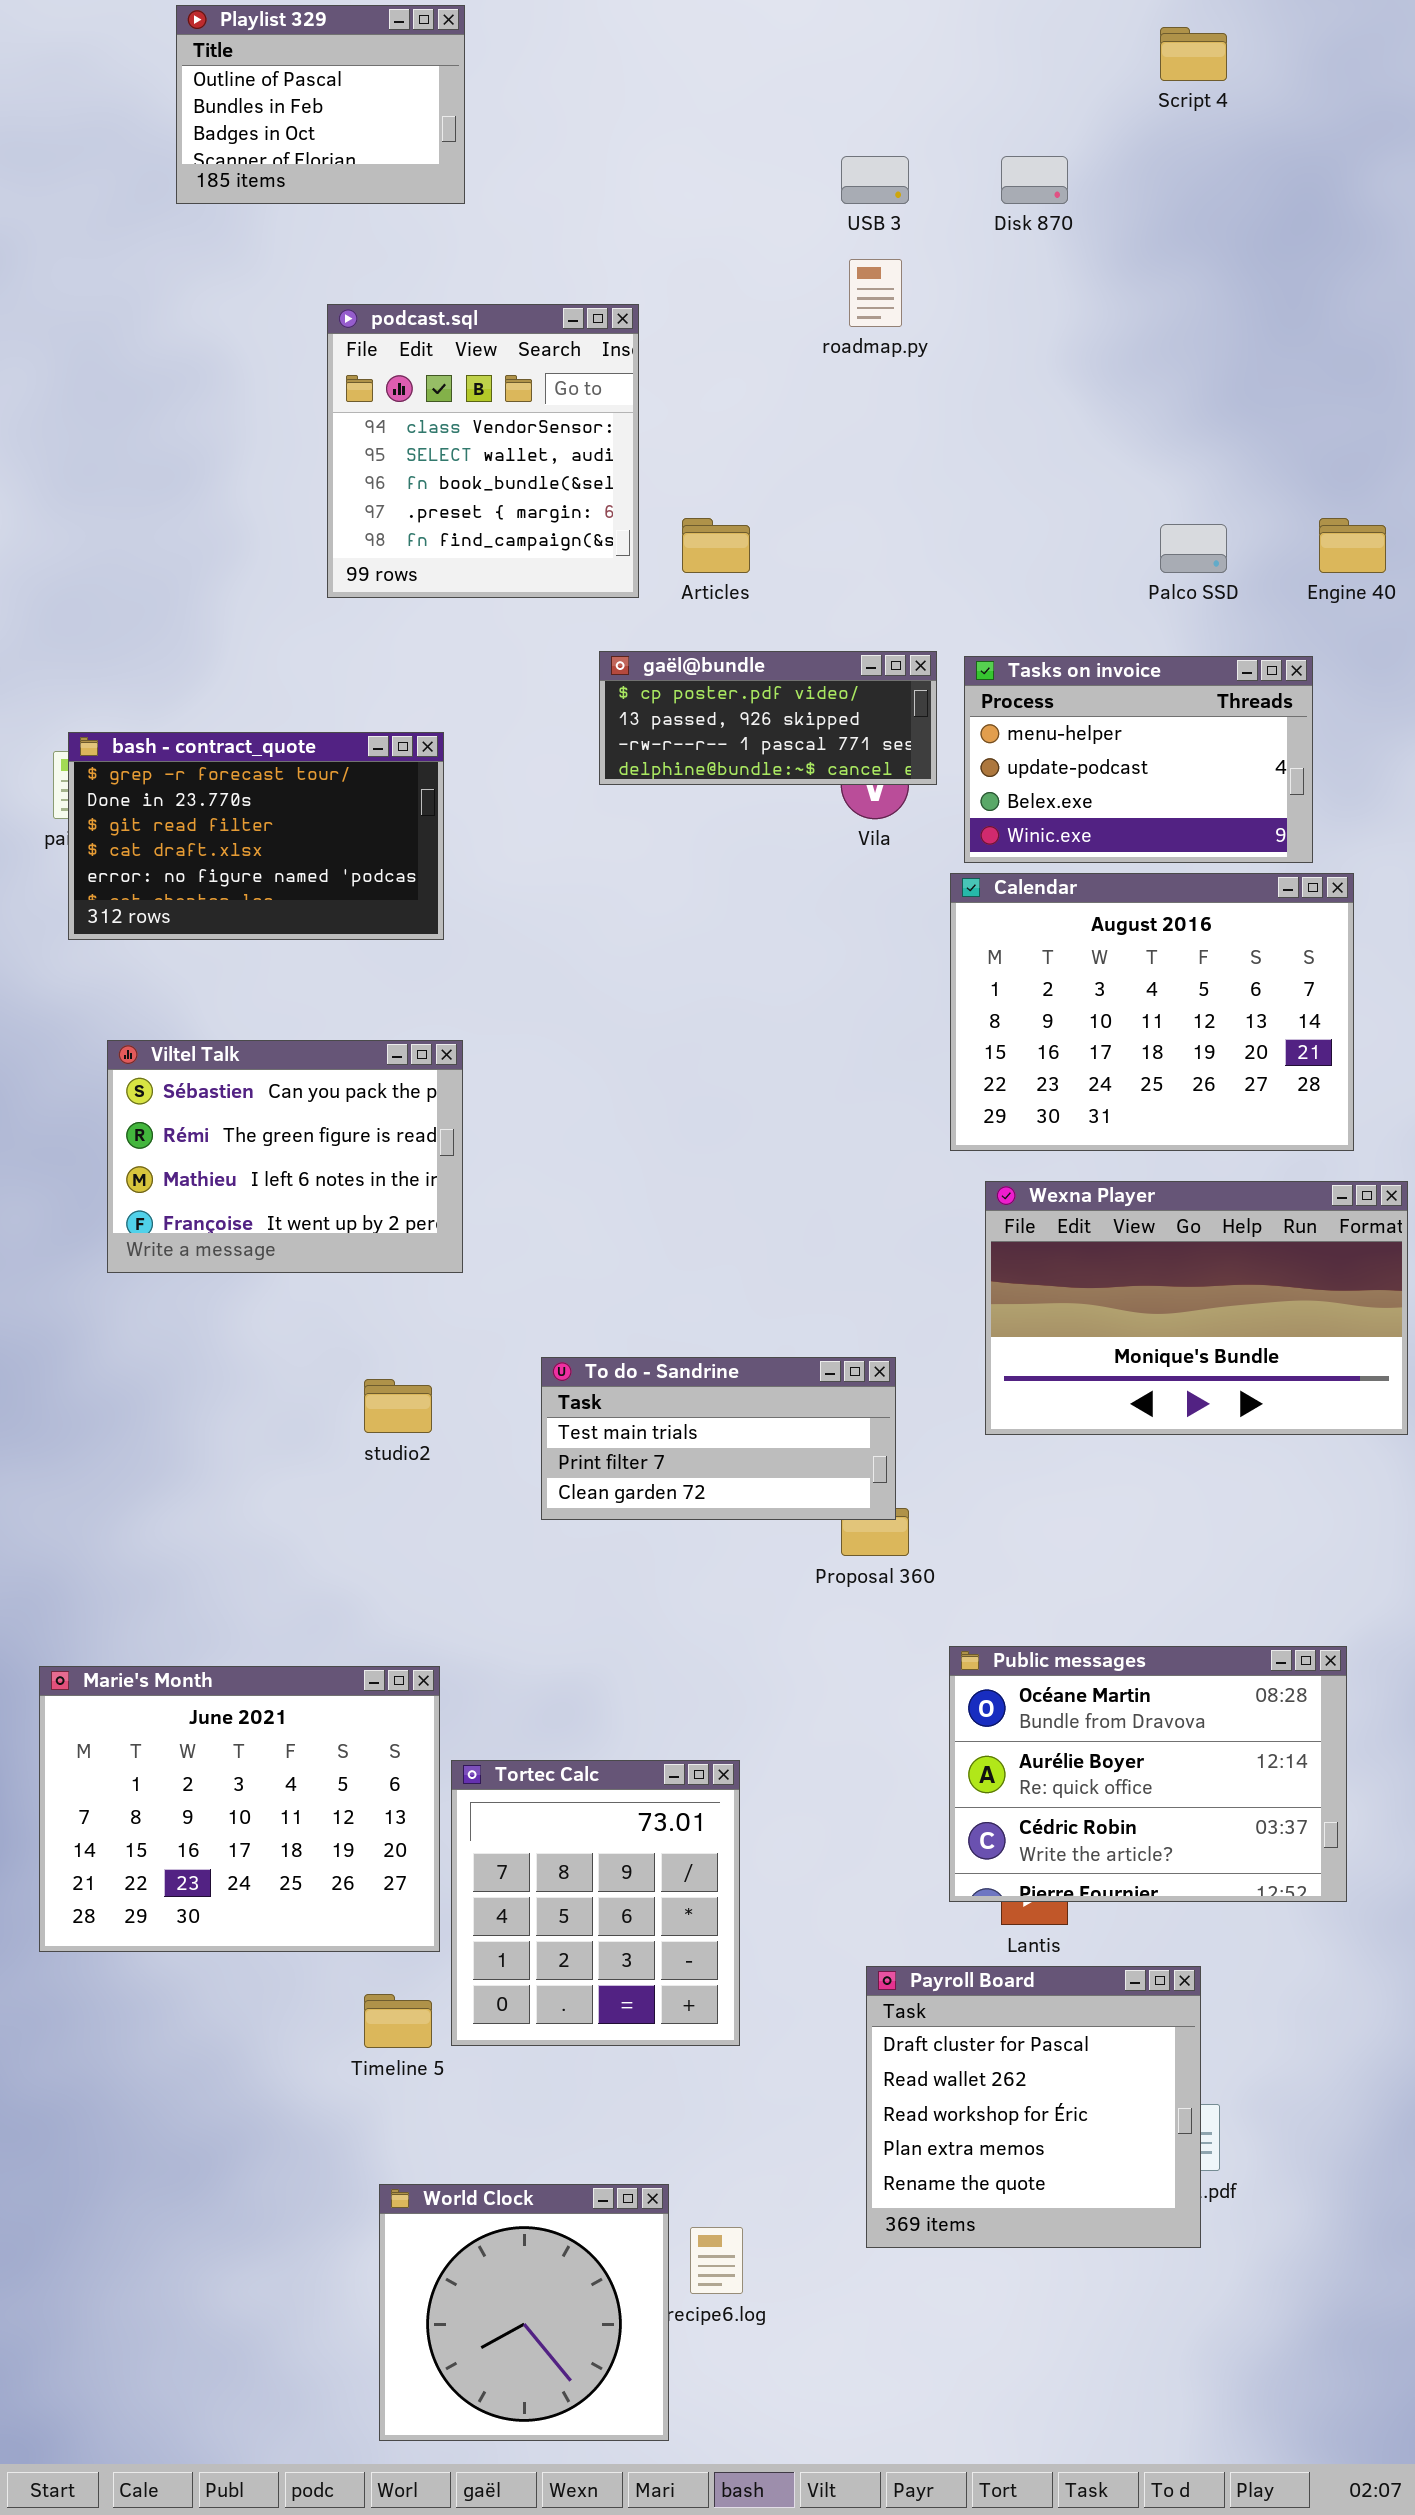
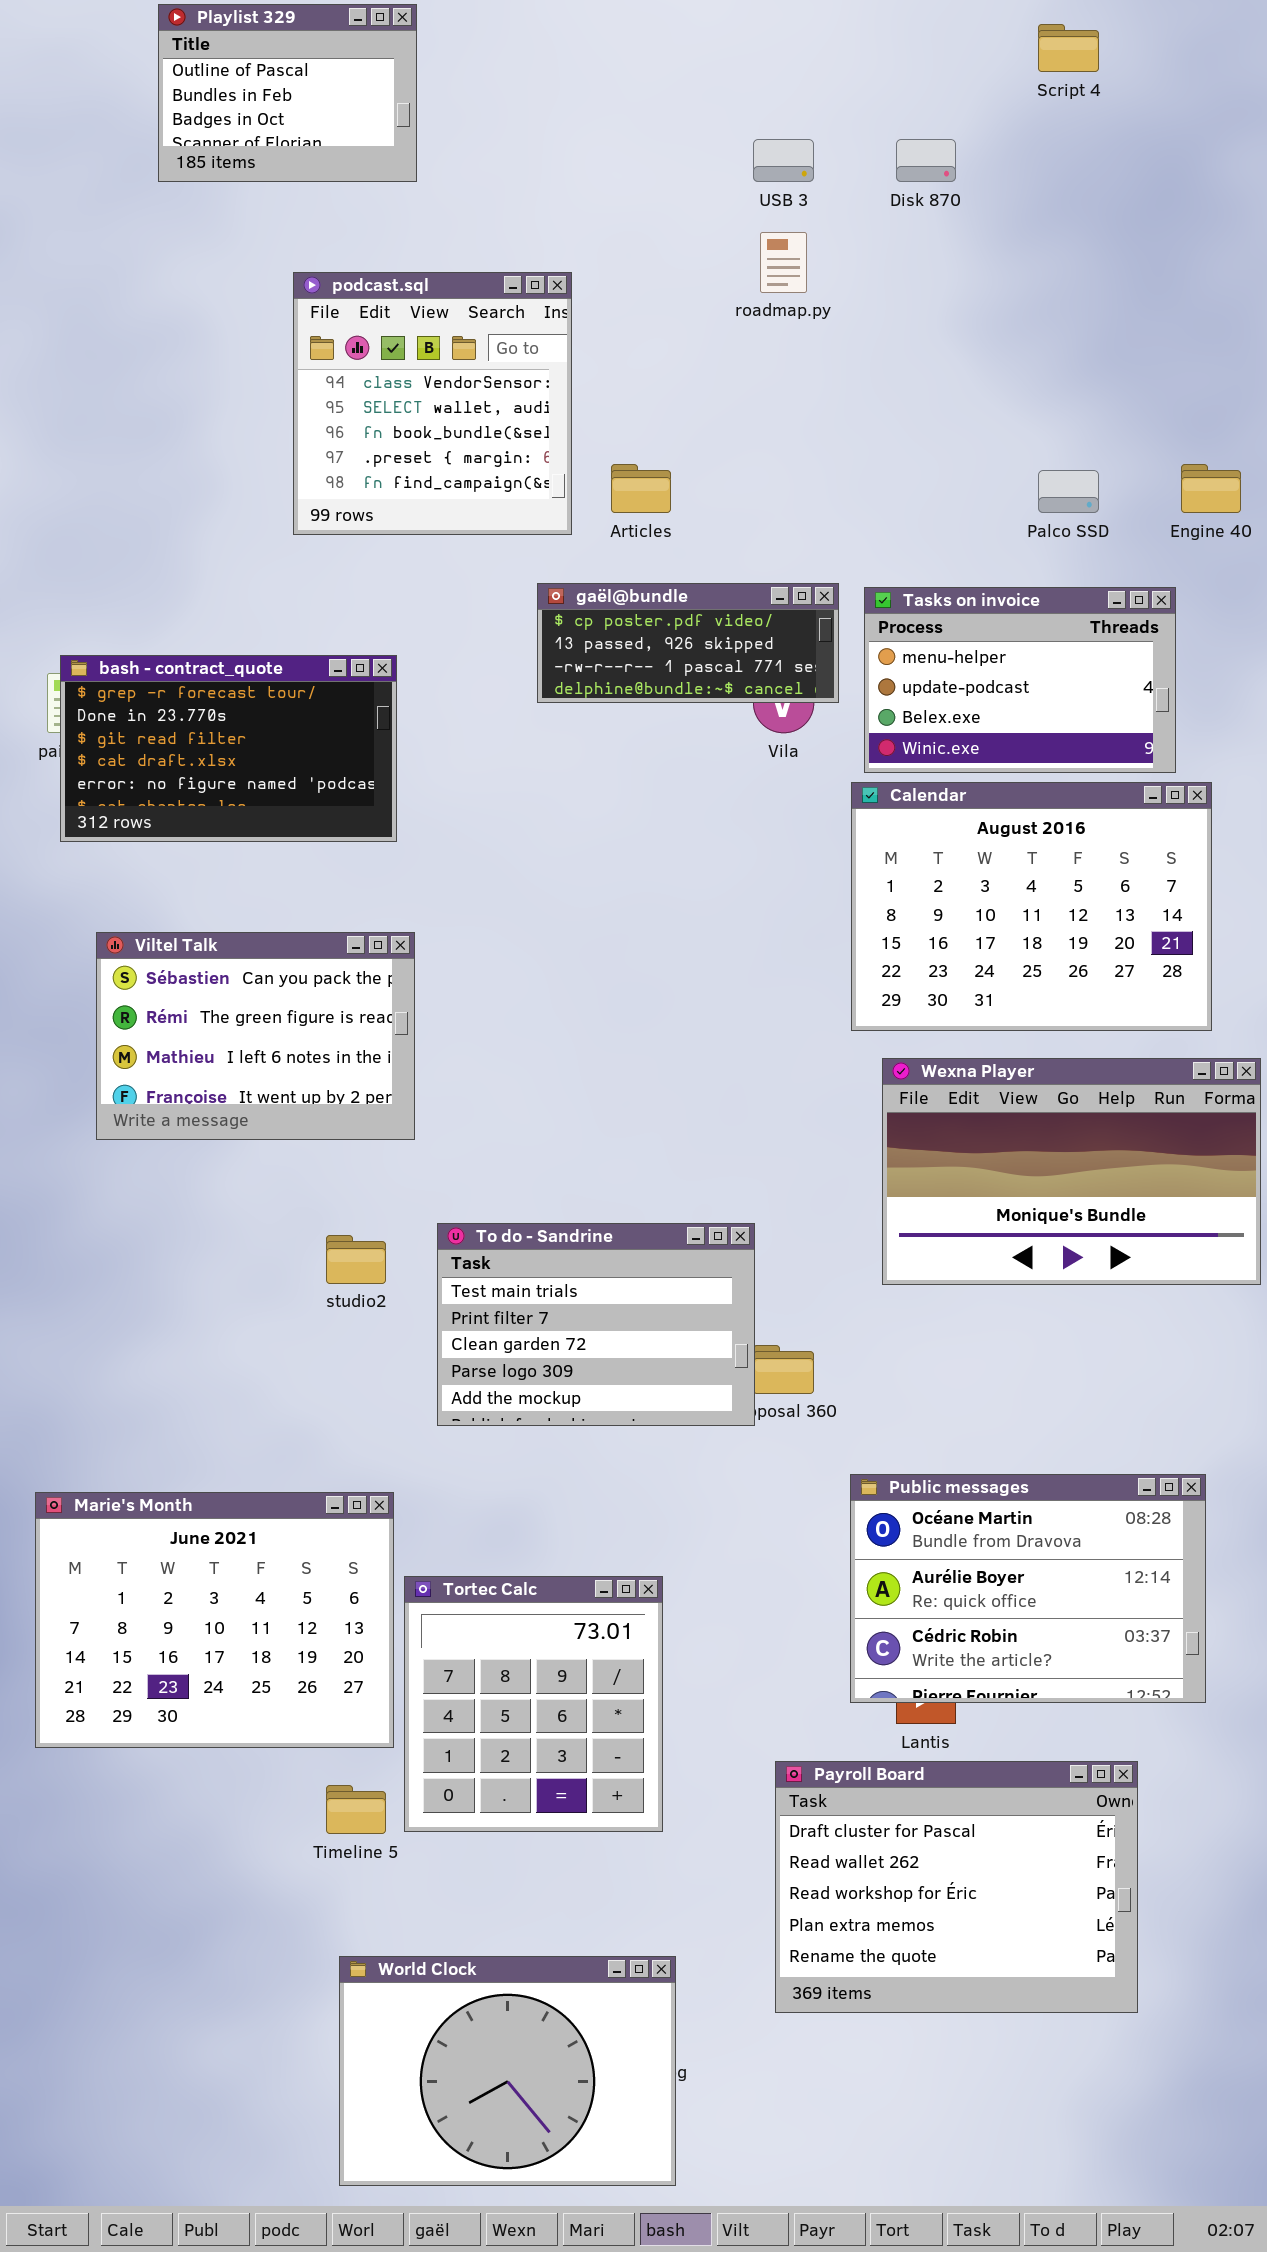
To do - Sandrine: [541,1357,896,1520] -> [437,1223,755,1426], moved, resized
Payroll Board: [866,1966,1201,2248] -> [775,1761,1138,2013], resized
World Clock: [379,2184,669,2441] -> [339,1956,676,2186], resized

